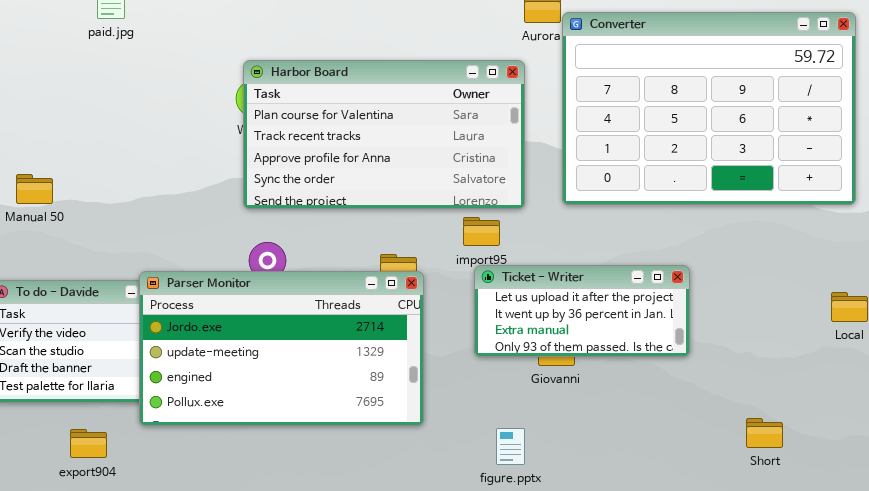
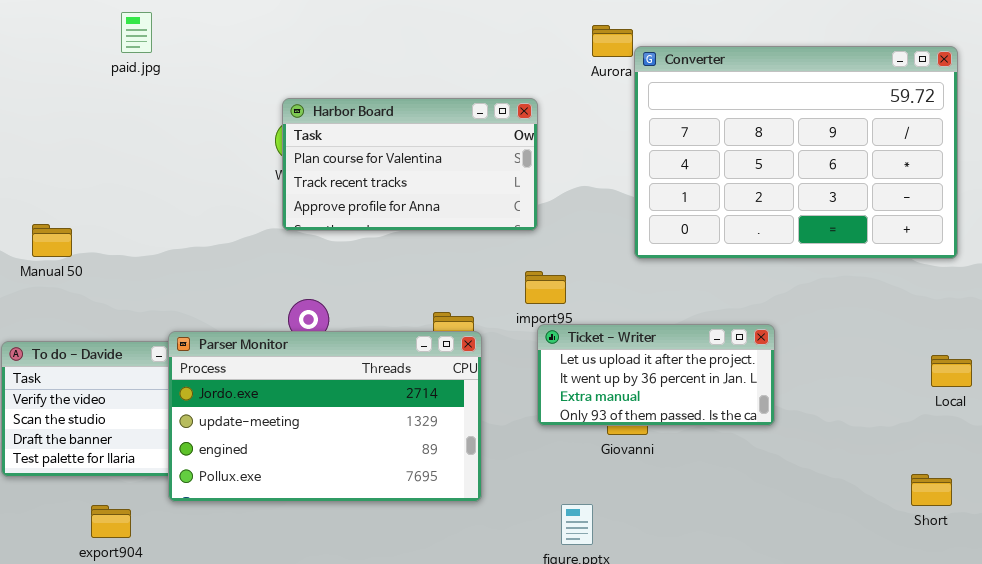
Harbor Board: [243,60,525,209] -> [282,98,538,231], resized
Short: [746,418,783,448] -> [911,474,952,506], moved

